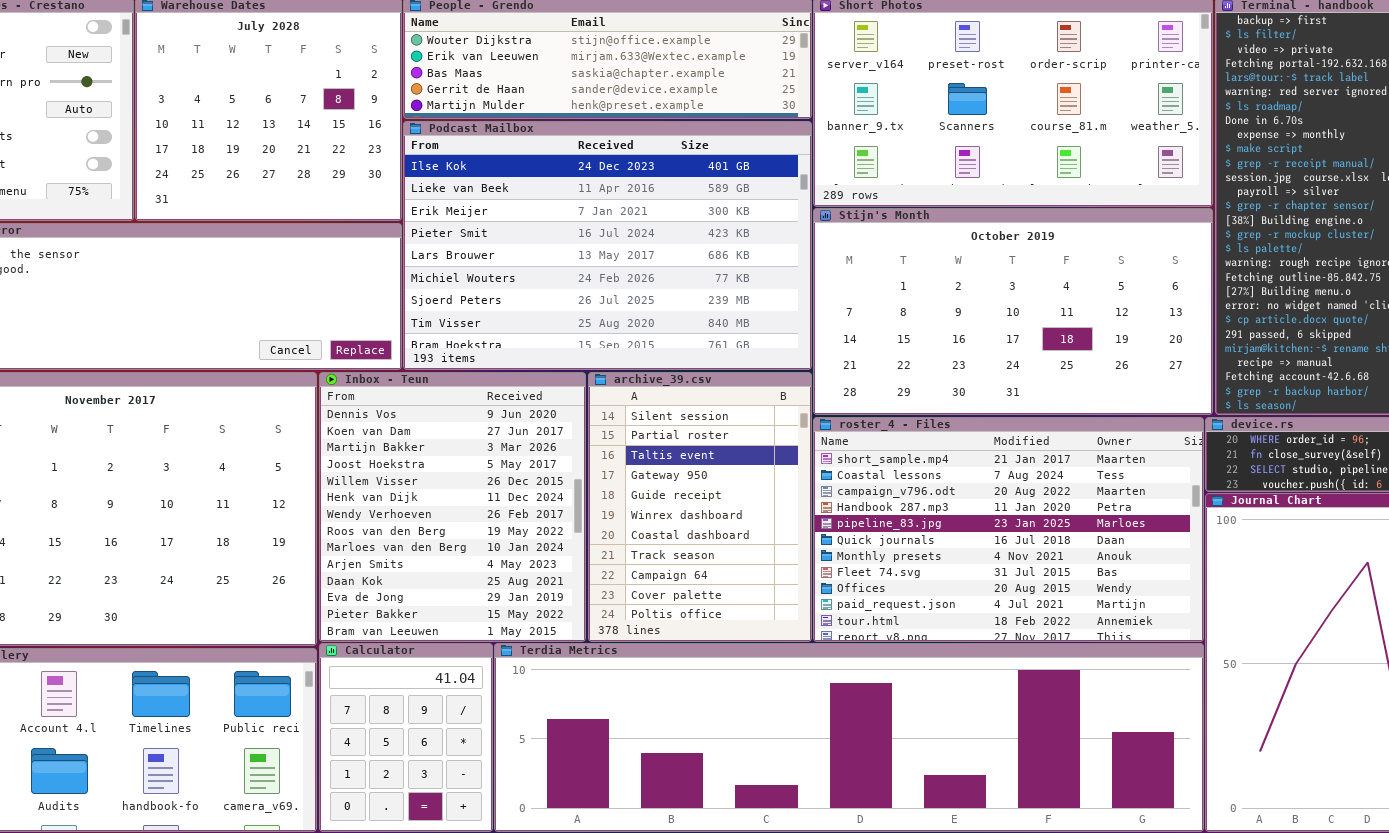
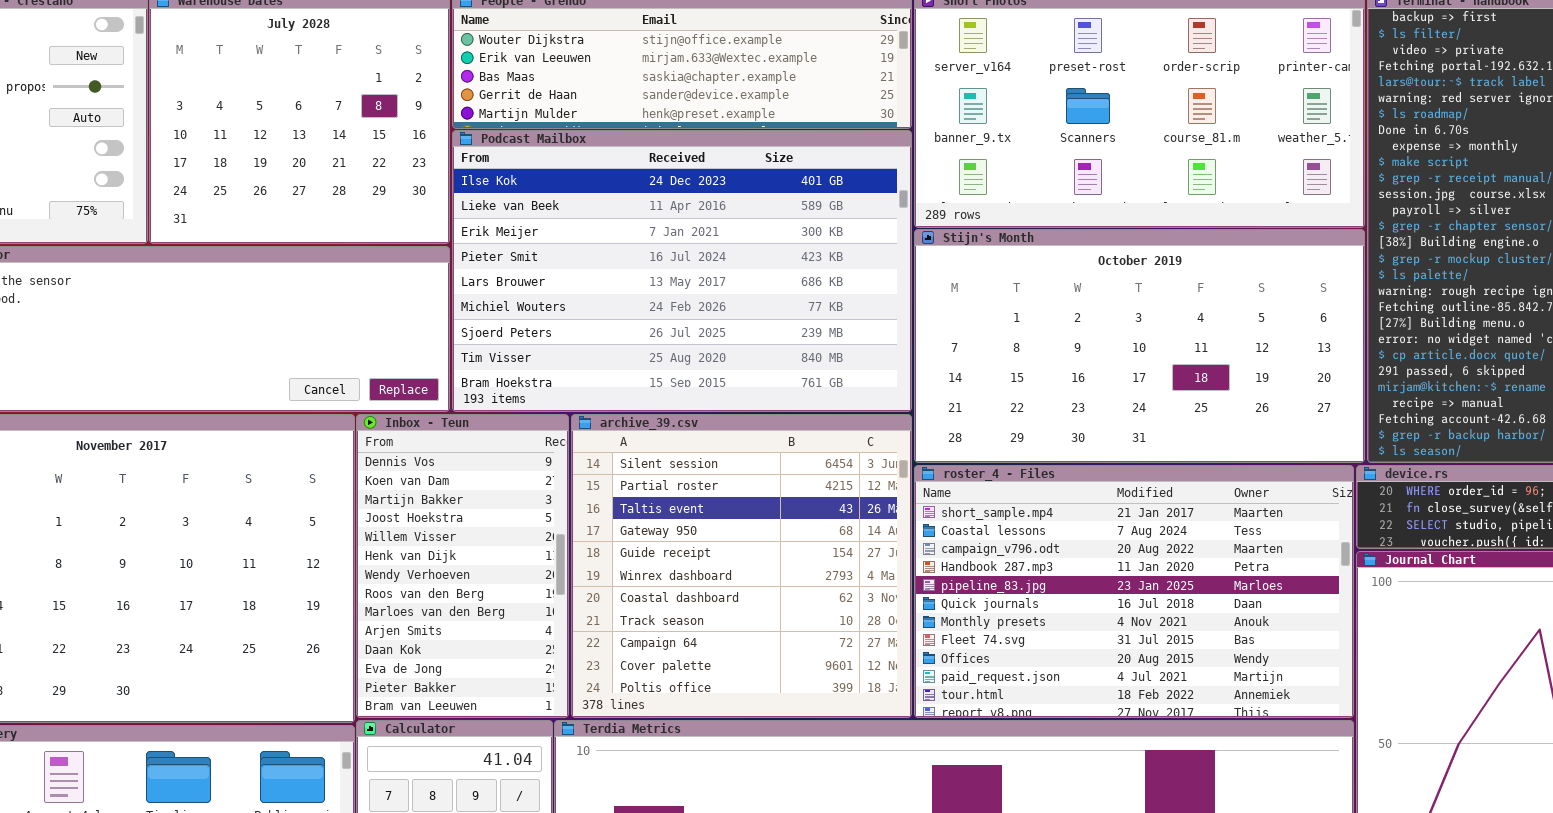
Inbox - Teun: [319,372,586,642] -> [356,414,569,718], resized
archive_39.csv: [588,372,812,642] -> [571,414,912,718], resized

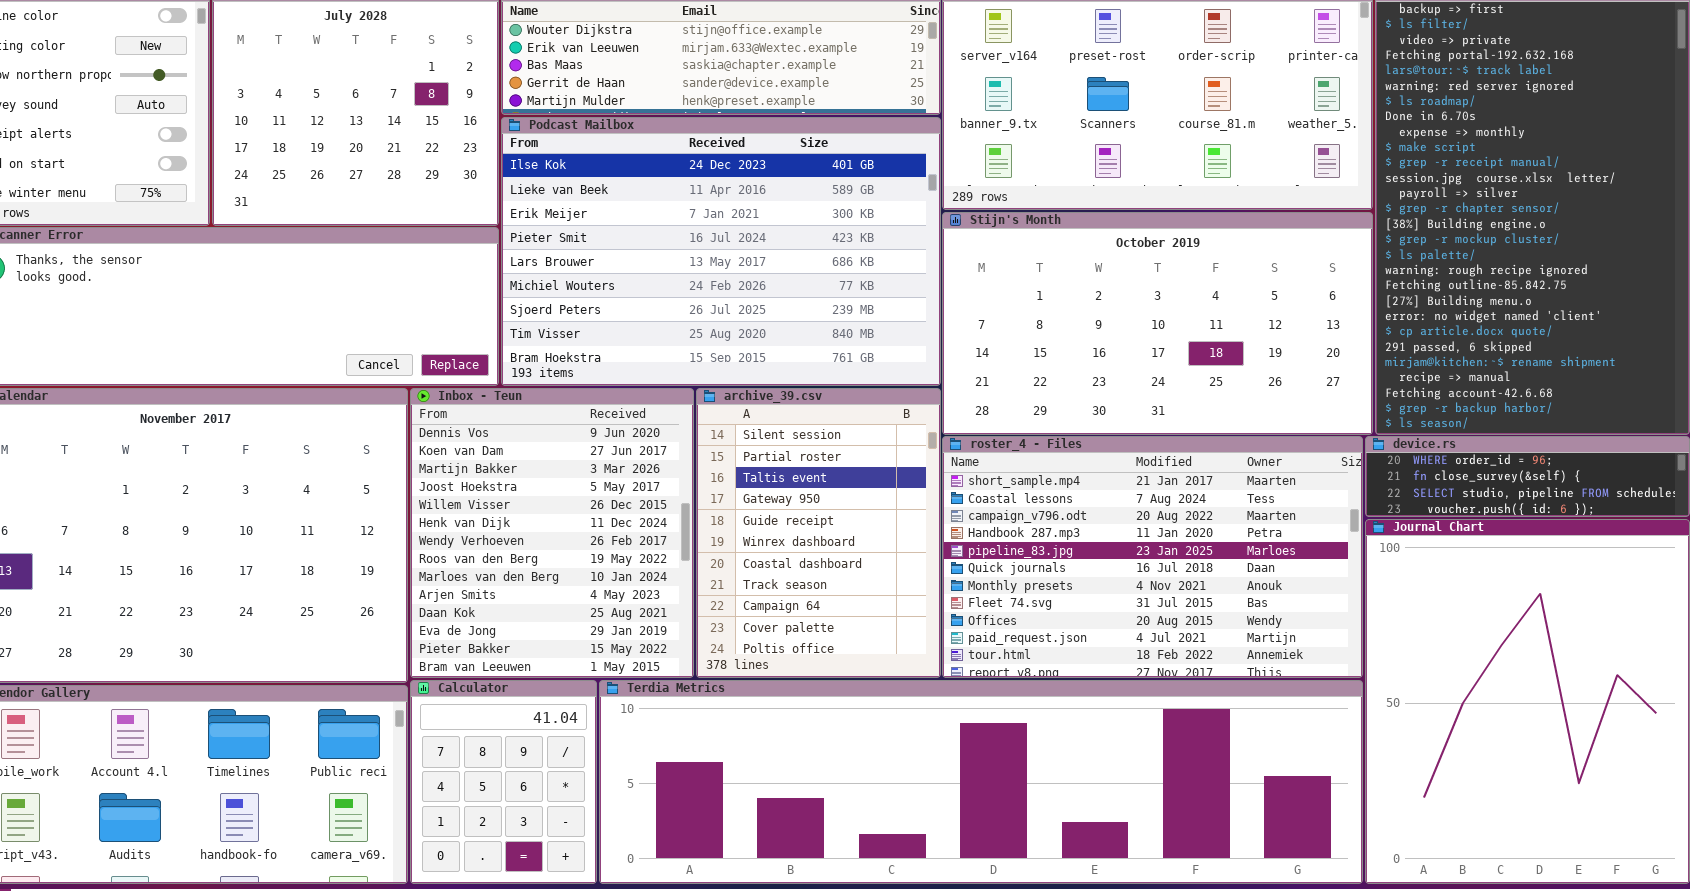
Inbox - Teun: [356,414,569,718] -> [410,388,694,678], resized
archive_39.csv: [571,414,912,718] -> [696,388,941,678], resized

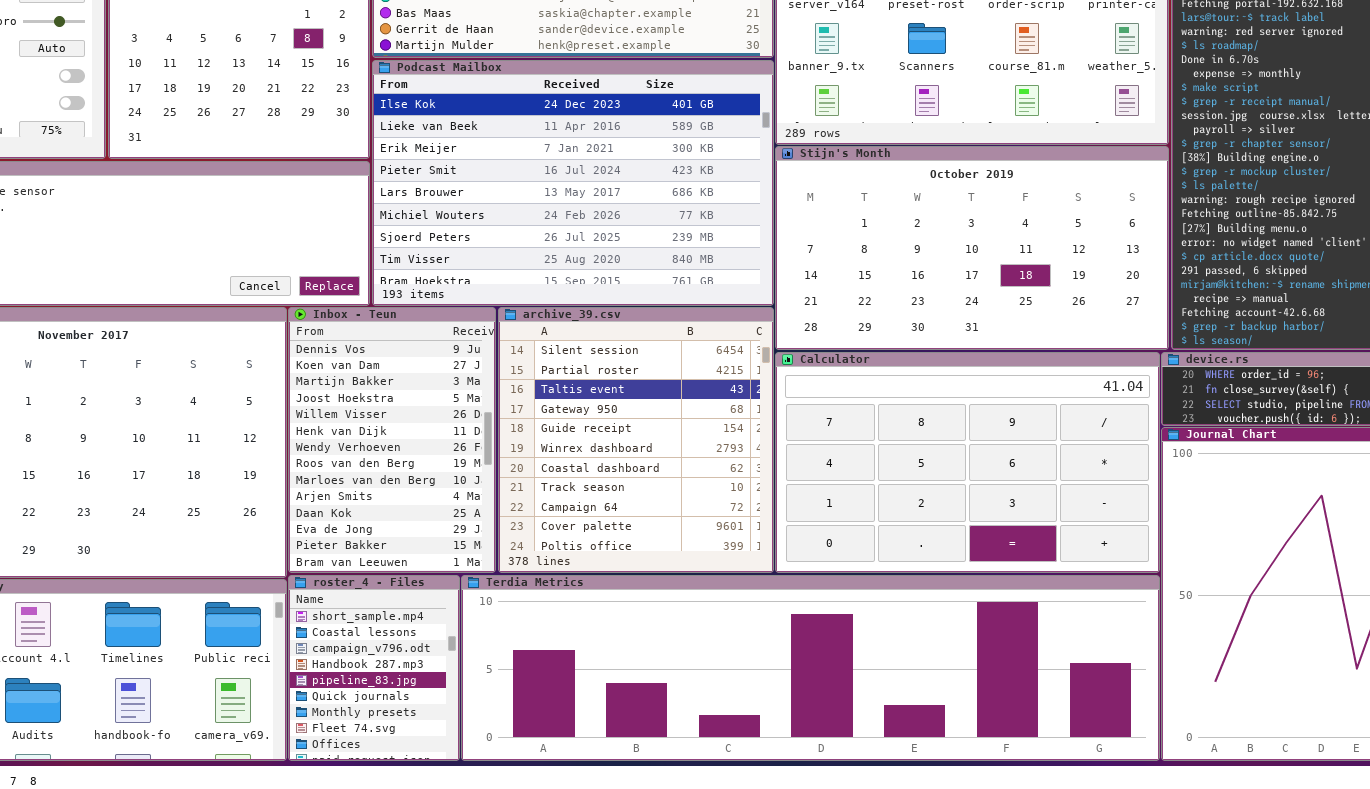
Inbox - Teun: [410,388,694,678] -> [288,307,496,573], resized
archive_39.csv: [696,388,941,678] -> [498,307,774,573], resized
roster_4 - Files: [942,436,1363,678] -> [288,575,460,761], moved, resized
Calculator: [410,680,597,884] -> [775,352,1160,573], moved, resized

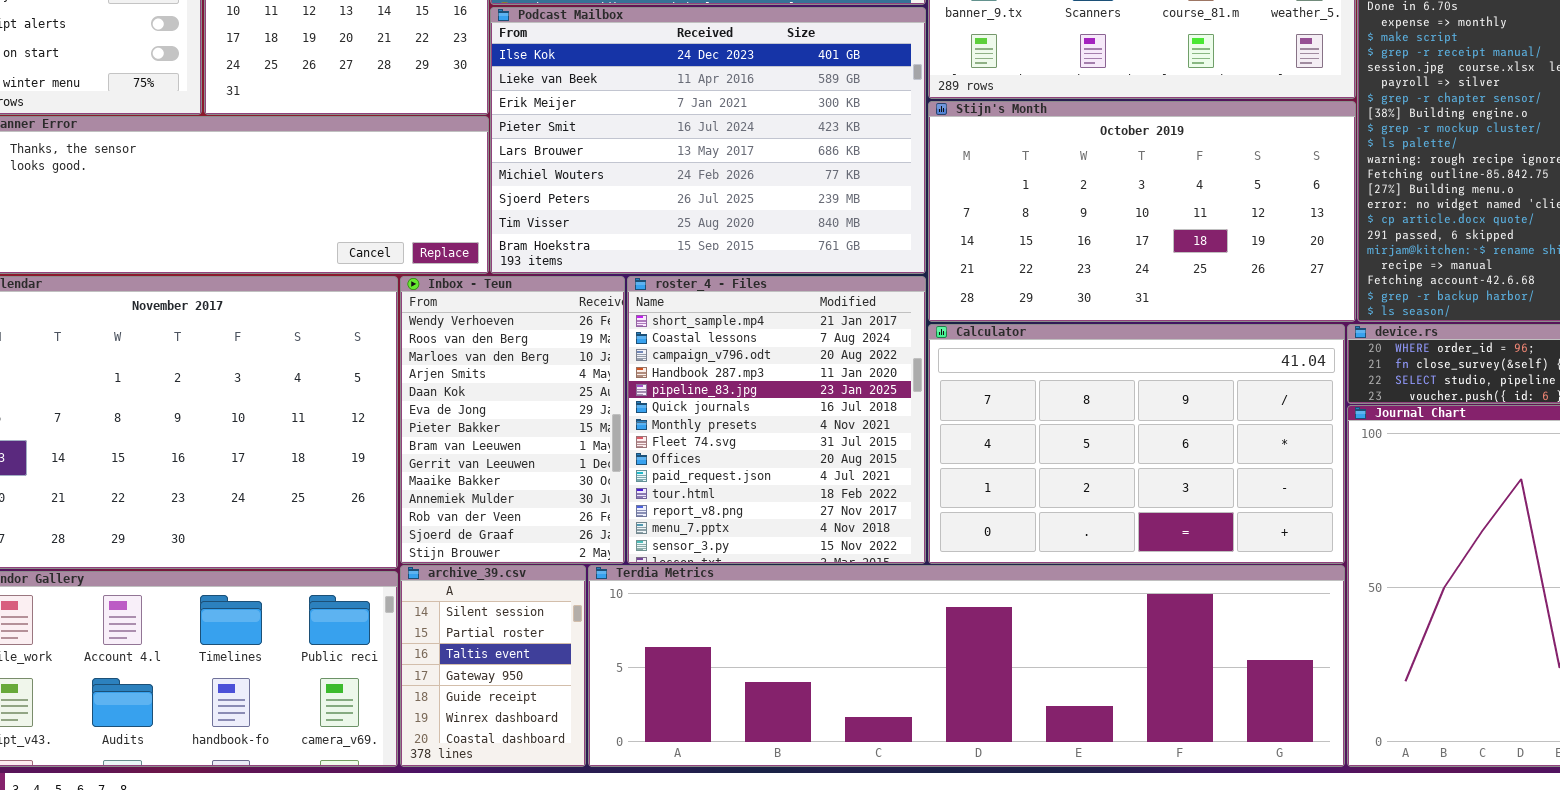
Inbox - Teun: [288,307,496,573] -> [400,276,625,564], scrolled down 6 rows
archive_39.csv: [498,307,774,573] -> [400,565,586,767], moved, resized
roster_4 - Files: [288,575,460,761] -> [627,276,926,564], moved, resized

